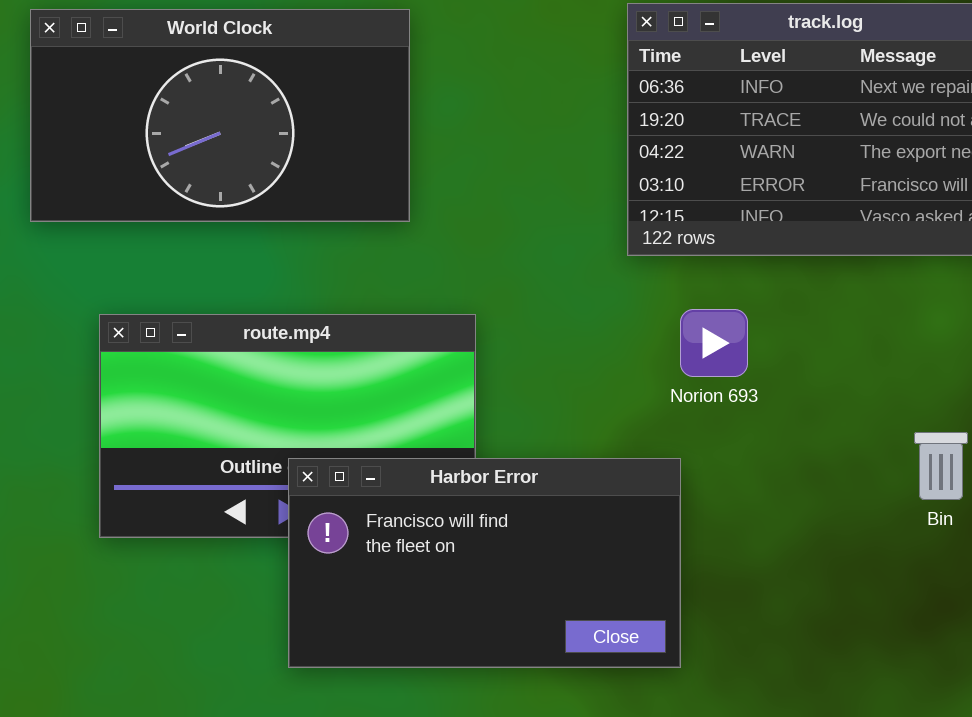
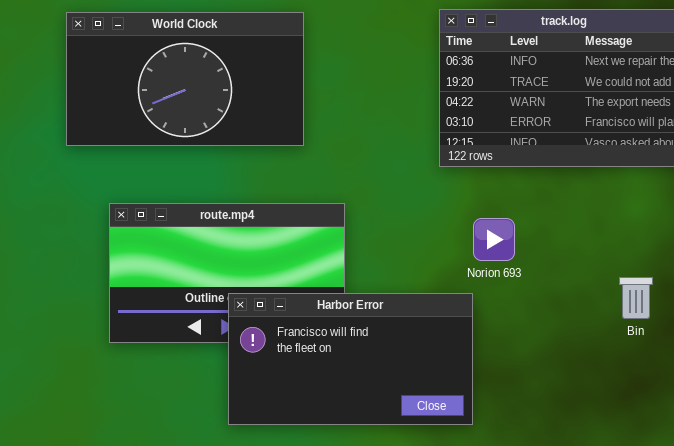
Norion 693: [680,309,748,377] -> [473,218,515,261], moved

